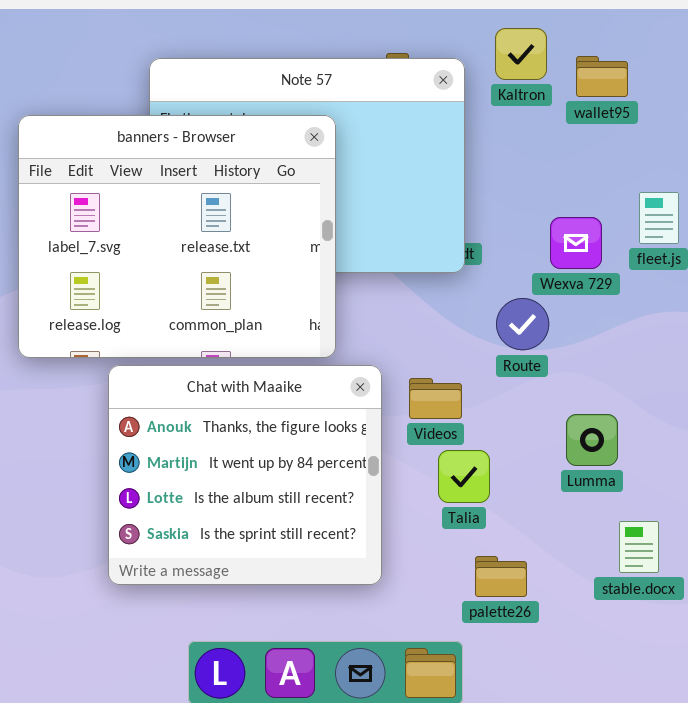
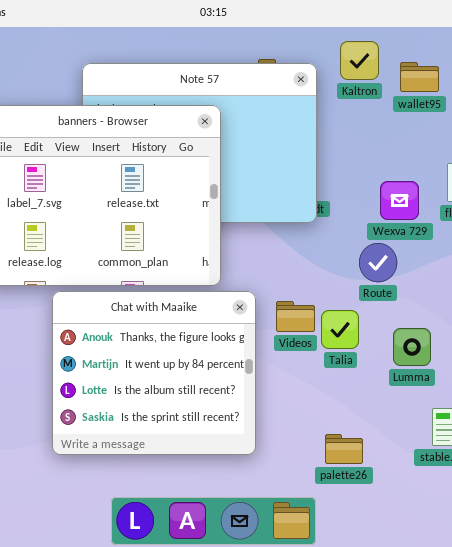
Route: [496,298,549,350] -> [359,243,397,282], moved
Talia: [438,450,490,503] -> [321,310,359,349], moved

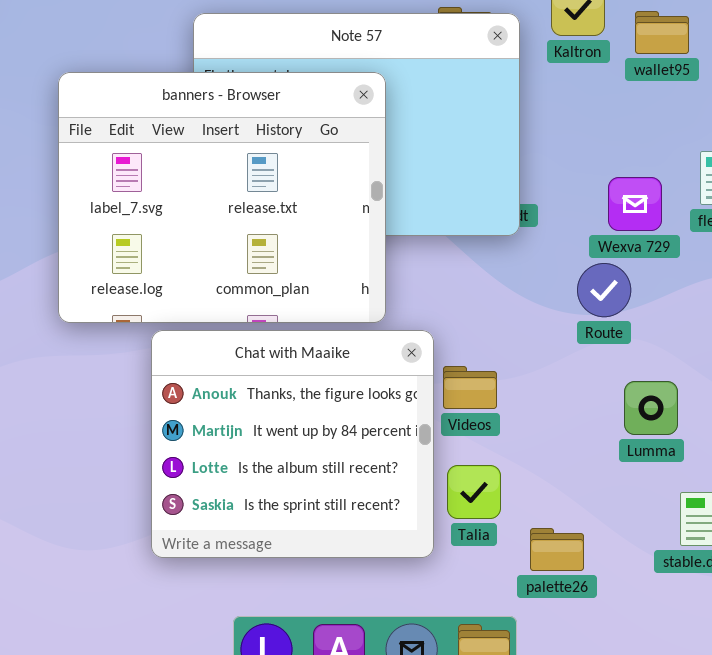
Videos: [276,301,315,332] -> [443,366,497,409], moved
Talia: [321,310,359,349] -> [447,465,501,519], moved

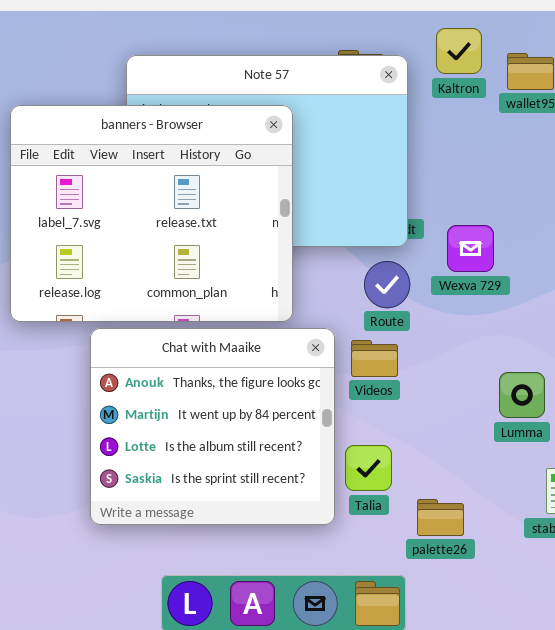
Wexva 729: [608,177,662,231] -> [447,225,494,272], moved
Route: [577,263,631,317] -> [364,261,410,308], moved
Videos: [443,366,497,409] -> [351,340,398,377], moved

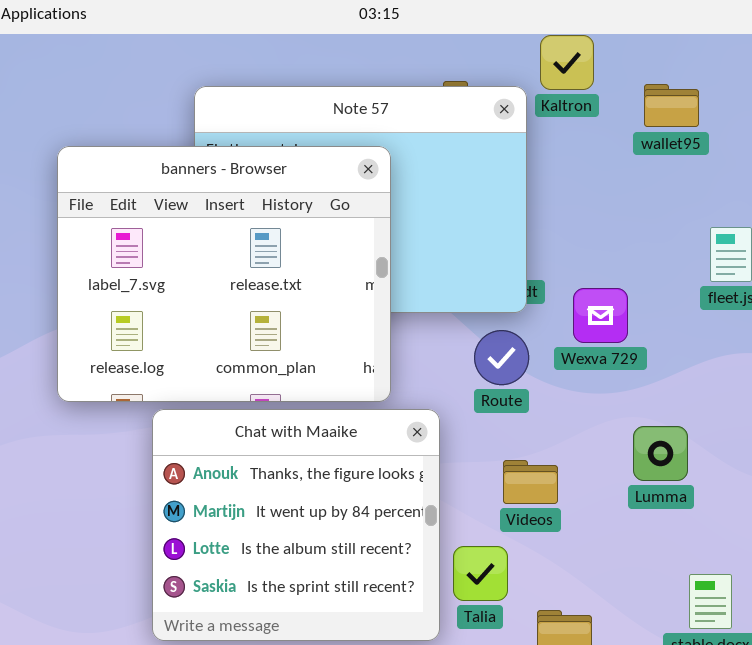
Kaltron: [436,28,482,74] -> [540,35,594,90], moved
Videos: [351,340,398,377] -> [503,460,558,504], moved
Lumma: [499,372,545,418] -> [633,426,688,481], moved

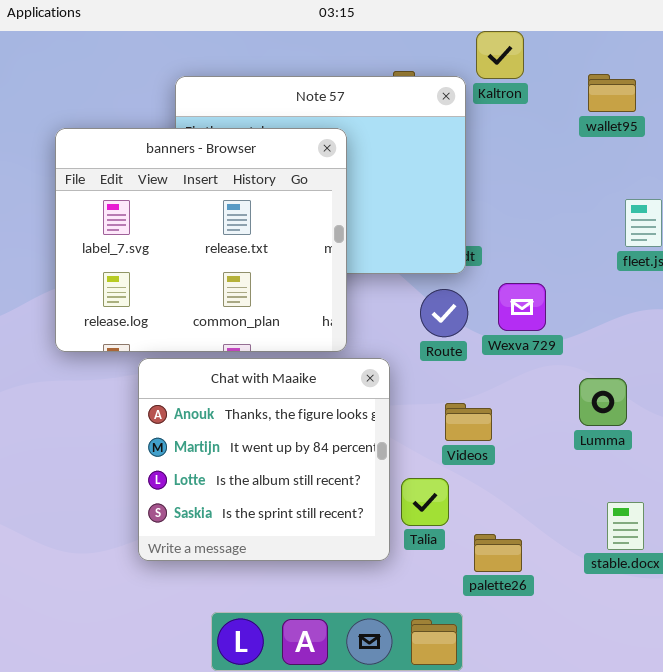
wallet95: [644,84,699,127] -> [588,74,636,112], moved
Wexva 729: [573,288,628,343] -> [498,283,546,331], moved
Lumma: [633,426,688,481] -> [579,378,627,426], moved

